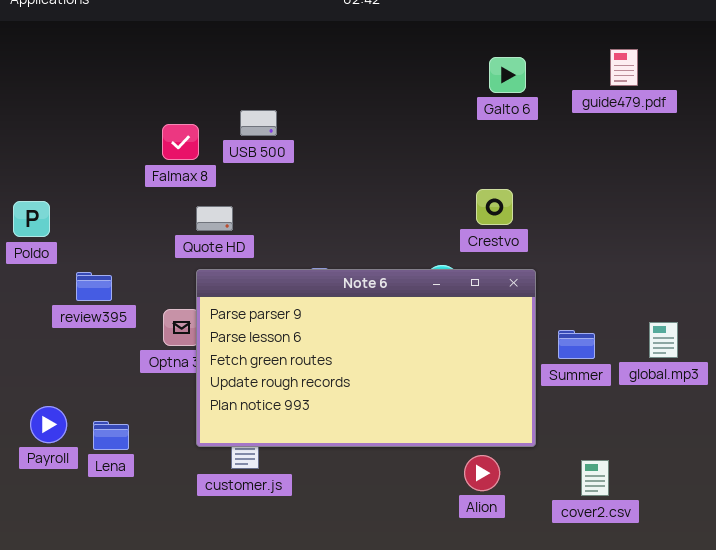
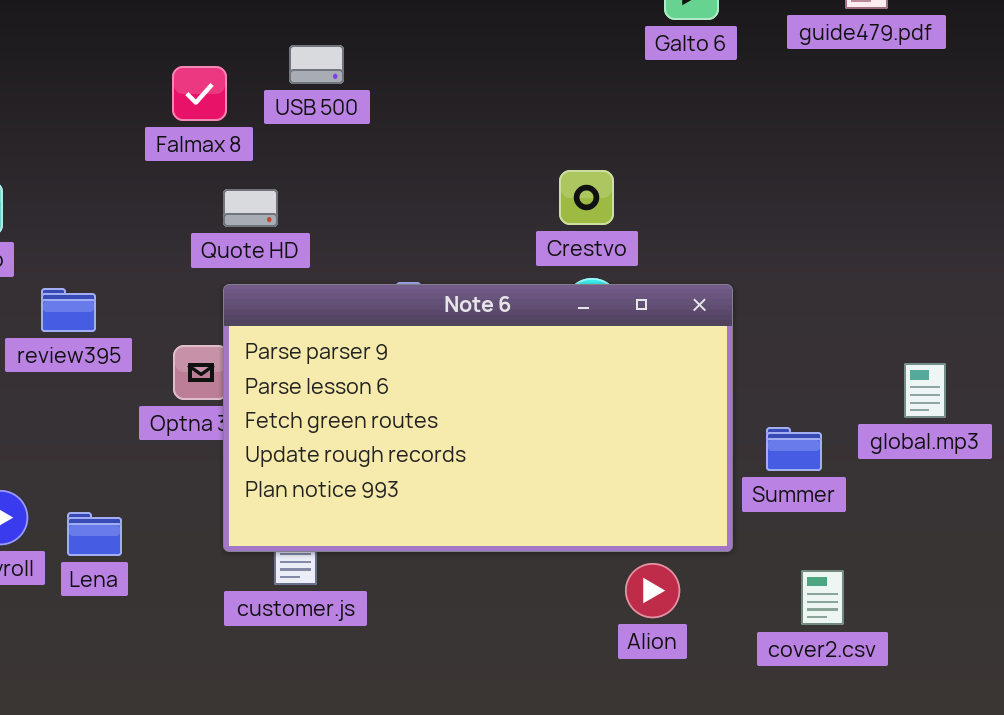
Crestvo: [476,189,513,225] -> [559,170,614,225], moved
Summer: [558,330,595,359] -> [766,427,822,471], moved

